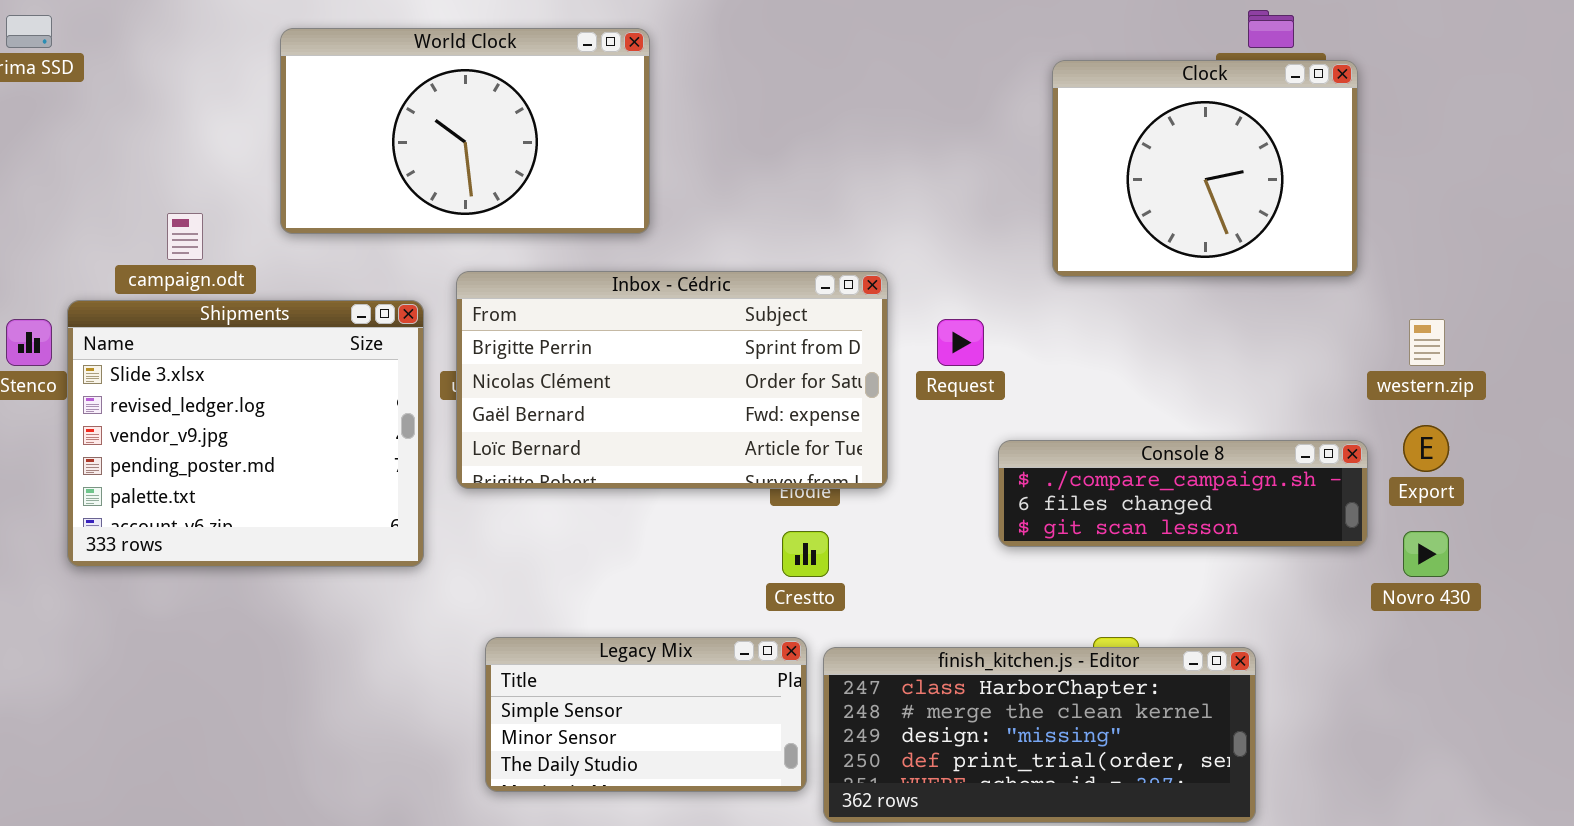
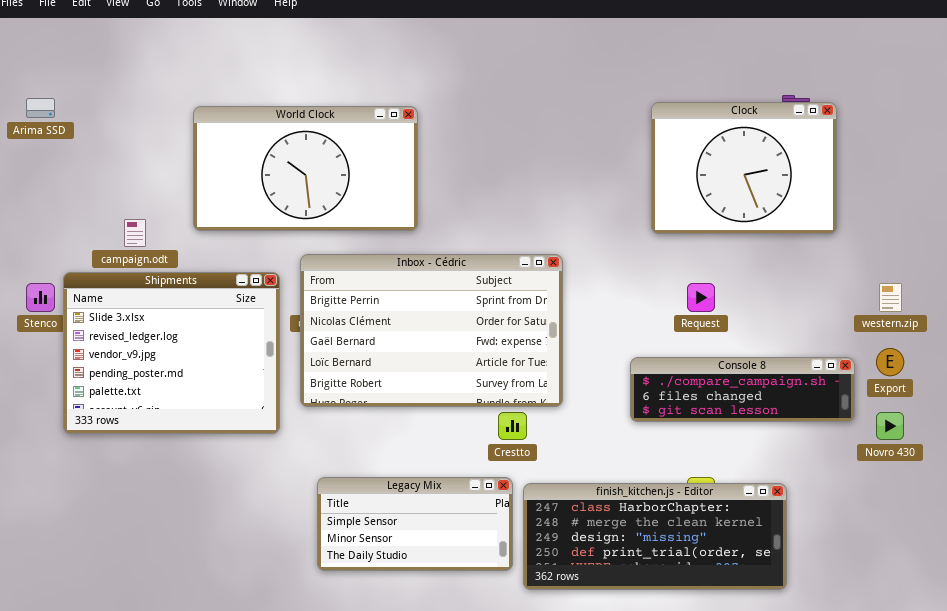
Clock: [1052,60,1358,277] -> [651,102,837,234], moved
Inbox - Cédric: [456,271,888,489] -> [300,254,563,407], resized
Request: [937,319,984,366] -> [687,283,715,312], moved

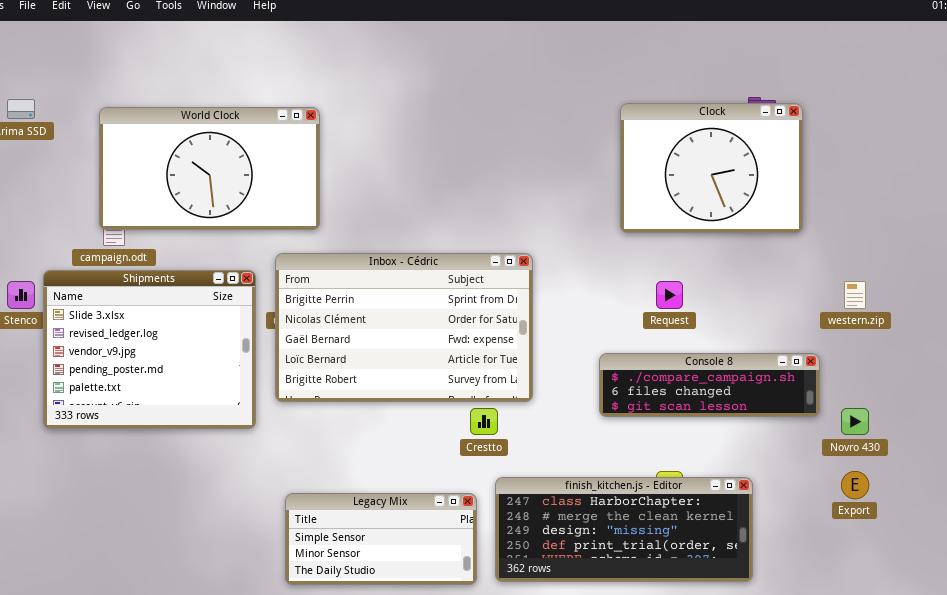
World Clock: [193,106,418,231] -> [99,107,320,230], moved
Export: [876,348,904,376] -> [841,471,869,499], moved
Legacy Mix: [317,477,513,571] -> [285,493,477,585], moved

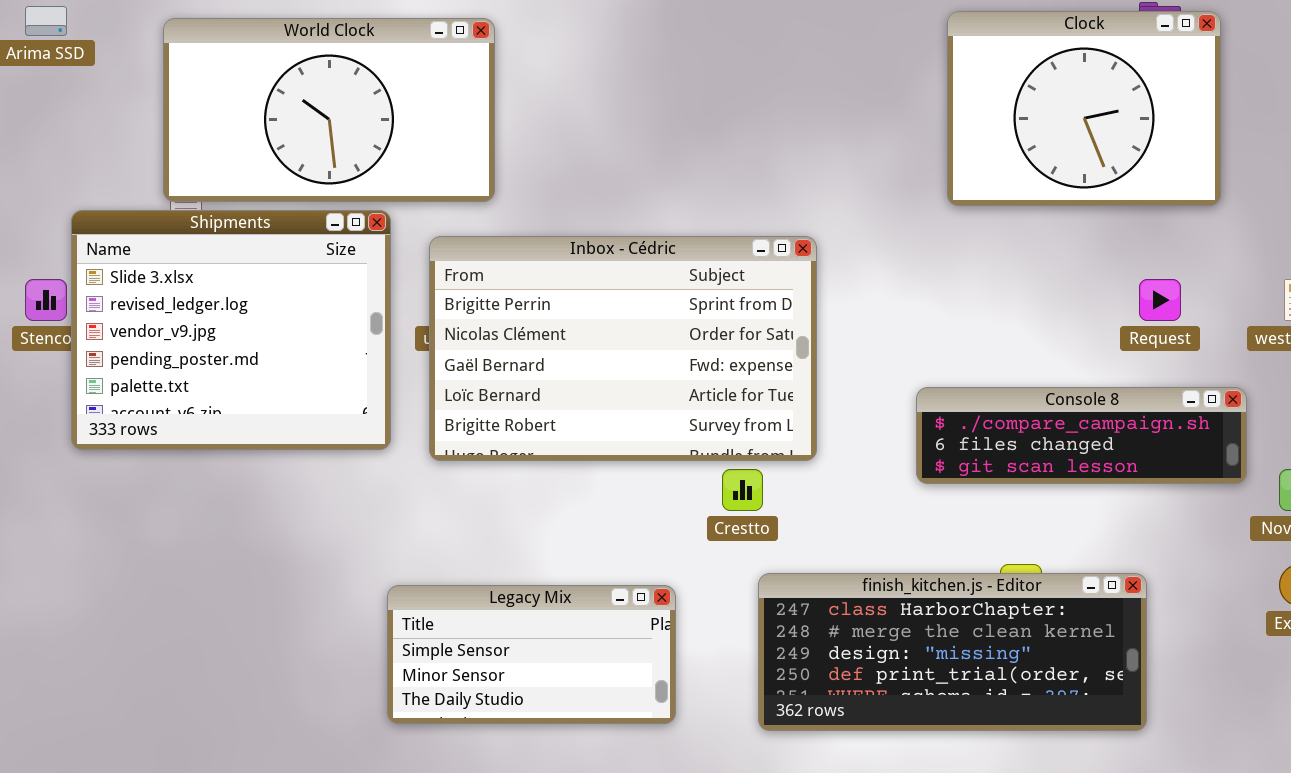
Shipments: [43,270,256,429] -> [71,210,391,450], moved
Request: [656,281,683,309] -> [1139,279,1181,321], moved
Legacy Mix: [285,493,477,585] -> [387,585,676,724], moved

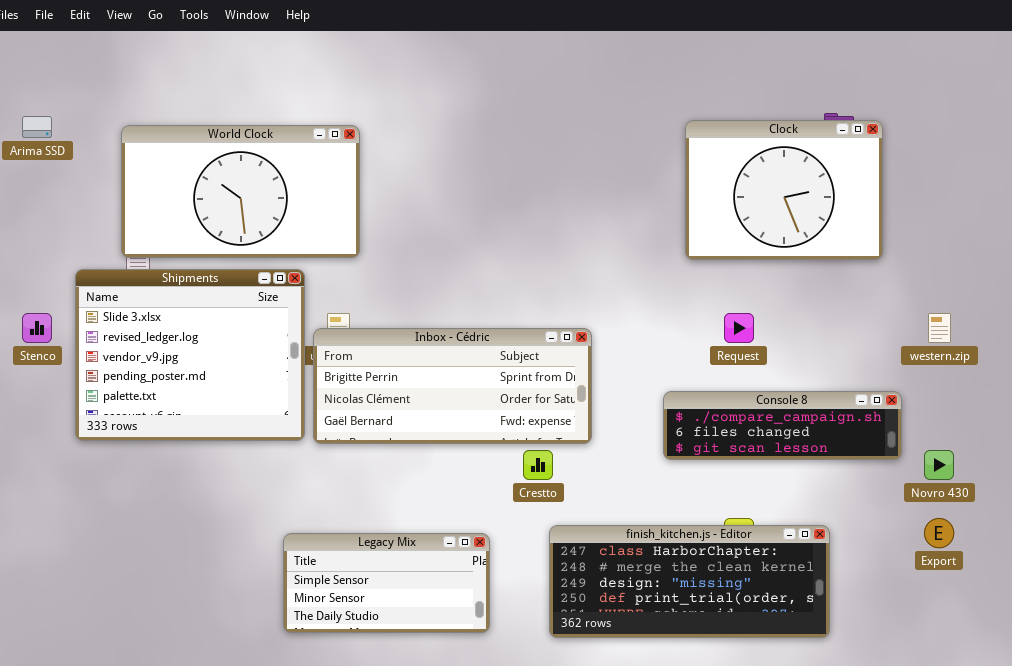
Shipments: [71,210,391,450] -> [75,269,305,441], moved
Inbox - Cédric: [429,236,817,461] -> [313,328,592,444], resized
Request: [1139,279,1181,321] -> [724,313,754,343], moved

